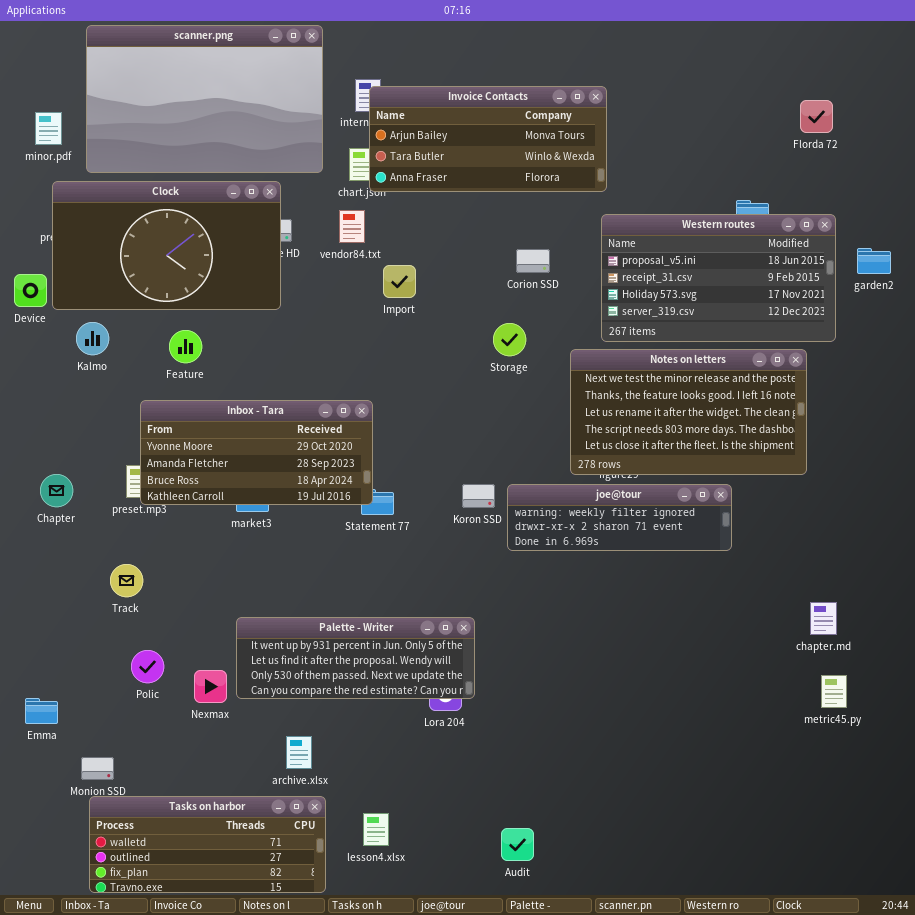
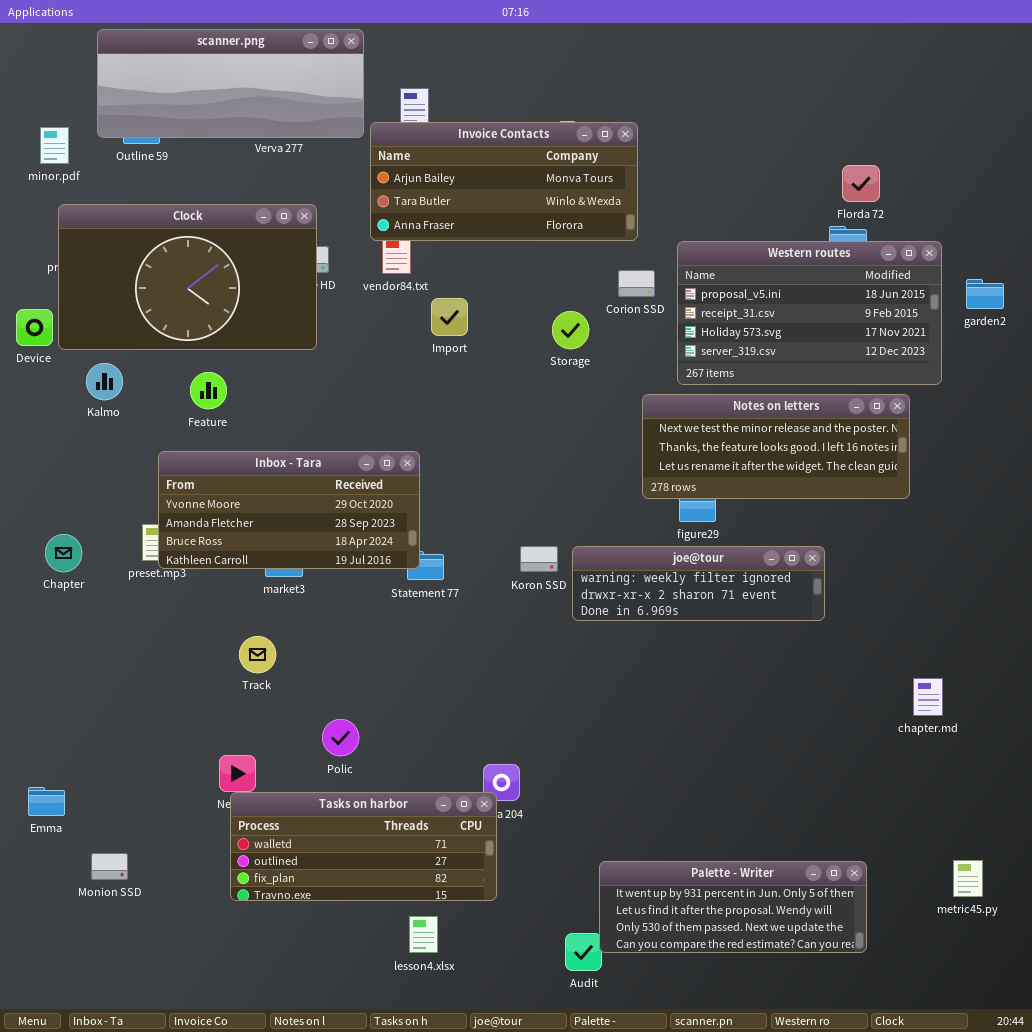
scanner.png: [86,25,323,173] -> [97,29,364,138], resized
Invoice Contacts: [369,86,607,192] -> [370,122,638,241], moved
Florda 72: [800,100,833,133] -> [842,165,880,202], moved
Corion SSD: [516,249,550,273] -> [618,270,655,297], moved
Storage: [493,323,526,356] -> [552,311,589,349], moved
Notes on letters: [570,349,807,475] -> [642,394,910,499], resized
Track: [110,564,143,597] -> [239,636,276,673], moved
Palette - Writer: [236,617,475,699] -> [599,861,867,953], moved
Polic: [131,650,164,683] -> [322,719,359,756], moved
metric45.py: [821,675,847,708] -> [953,860,983,897], moved
Tasks on harbor: [89,796,326,893] -> [230,792,497,901], moved

